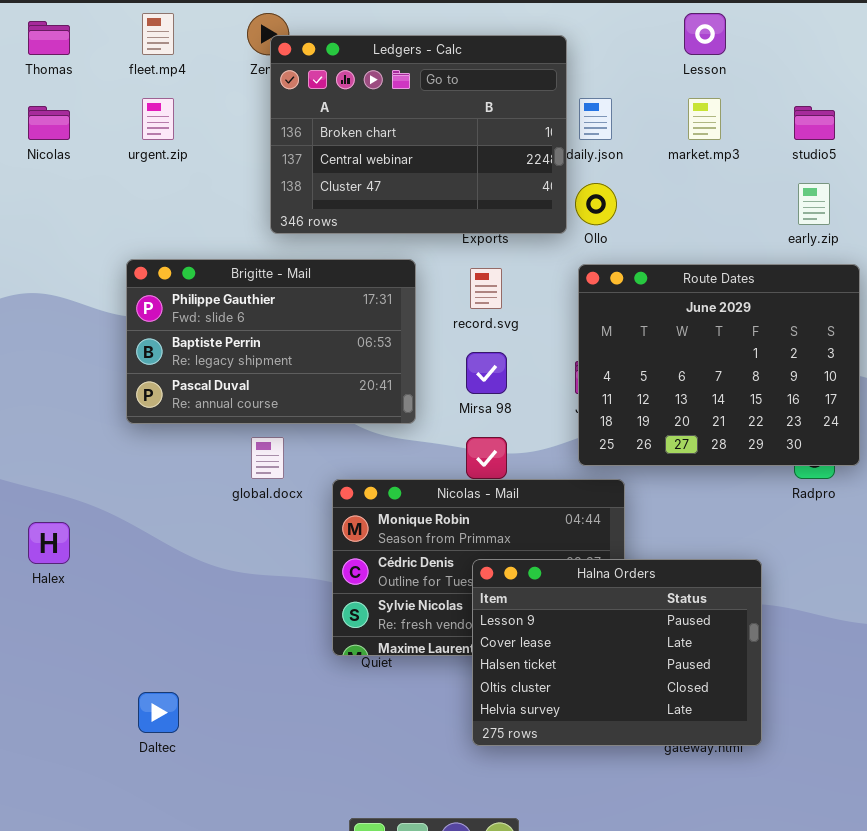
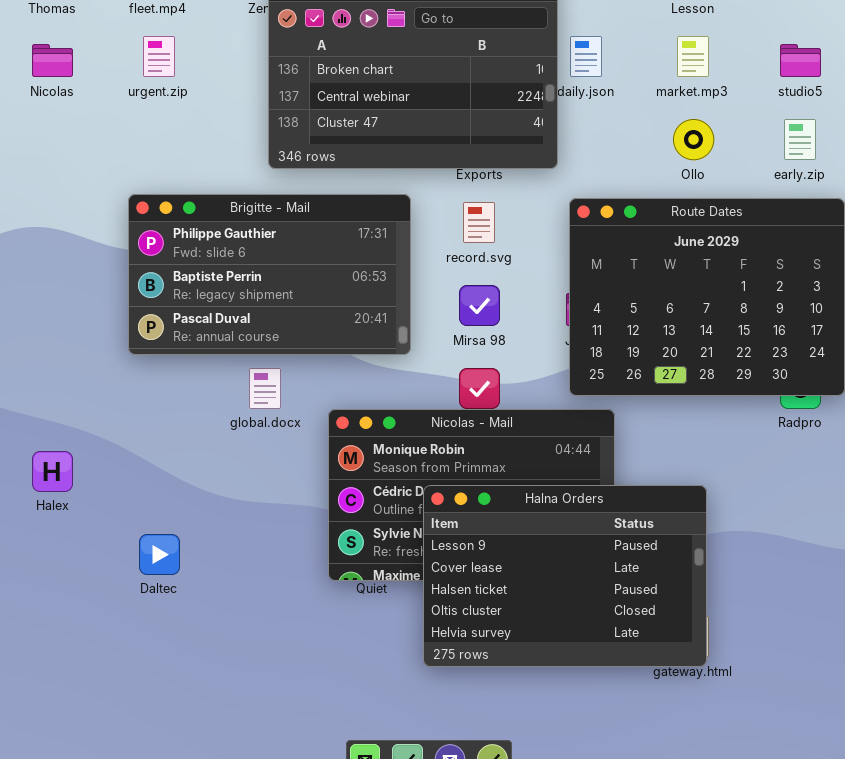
Ollo: [575,183,617,225] -> [673,119,714,160], moved
Halna Orders: [472,559,762,746] -> [423,485,707,667], moved
Daltec: [138,692,179,733] -> [139,534,180,575], moved

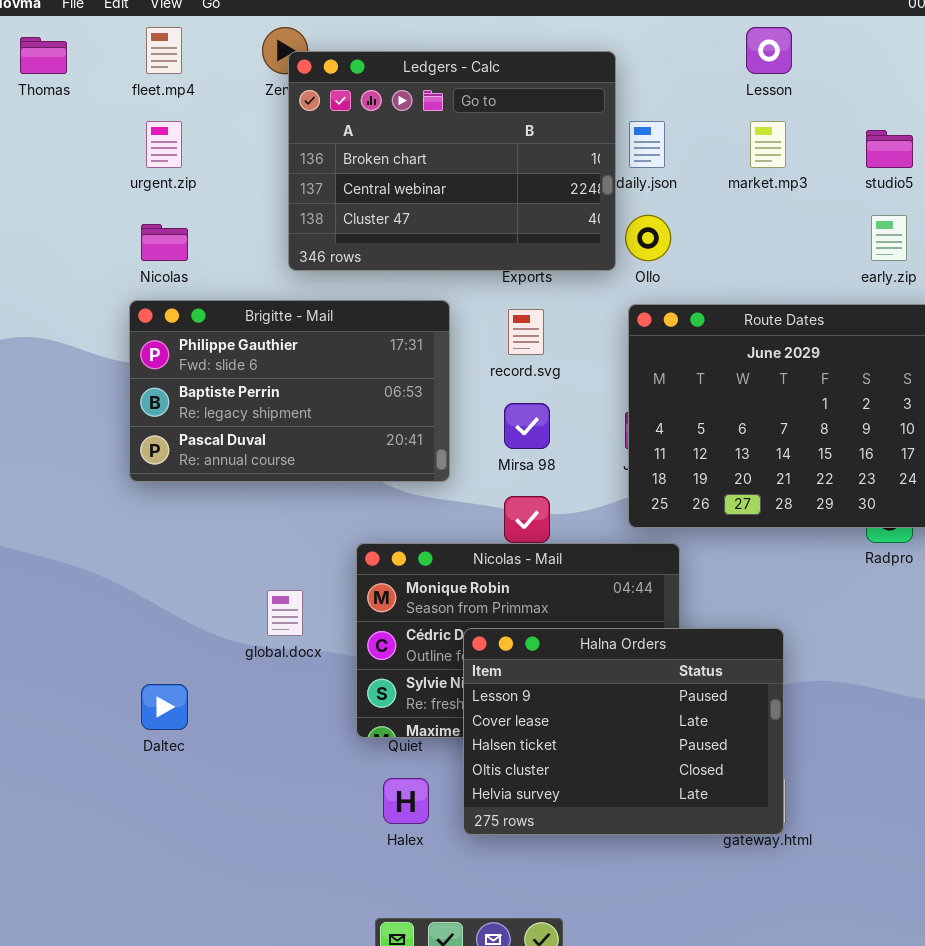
Nicolas: [32,44,73,77] -> [141,224,188,261], moved
Ollo: [673,119,714,160] -> [625,215,671,261], moved
global.docx: [249,368,281,409] -> [267,590,303,636], moved
Halex: [32,451,73,492] -> [383,778,429,824], moved

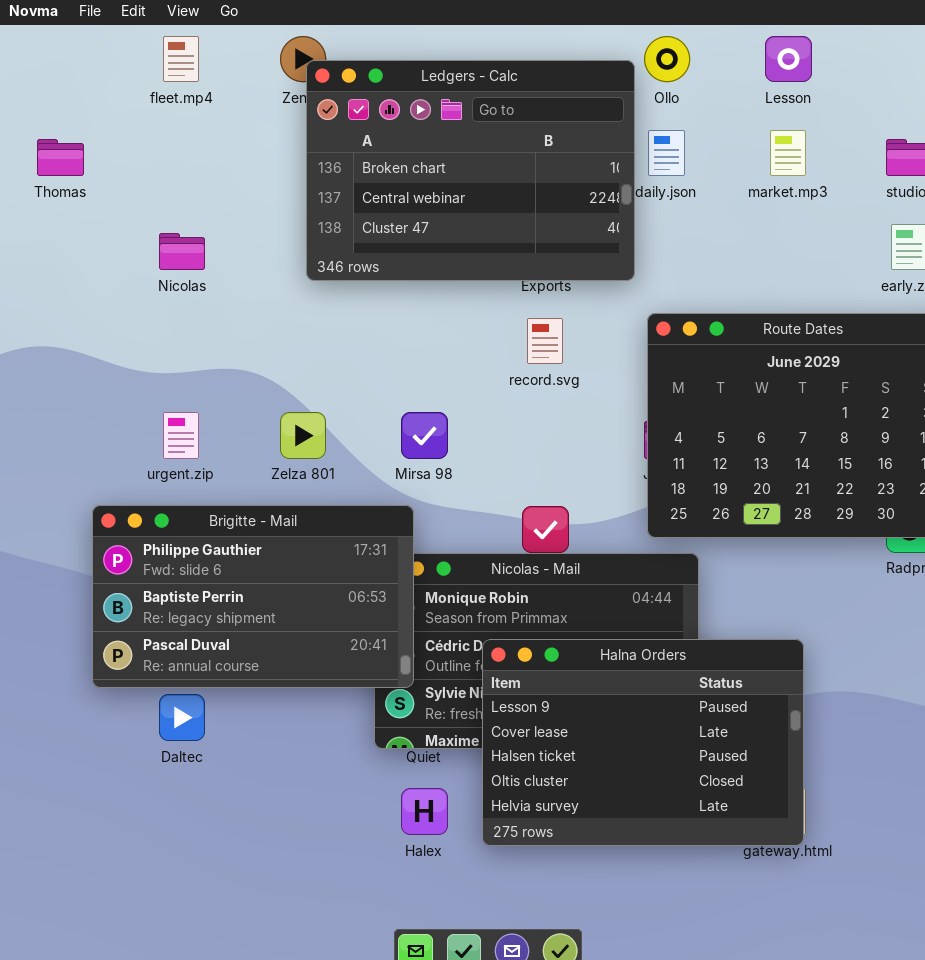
Thomas: [20,37,67,74] -> [37,139,84,176], moved
urgent.zip: [146,121,182,168] -> [163,412,199,459], moved
Ollo: [625,215,671,261] -> [644,36,690,82], moved
Brigitte - Mail: [129,300,450,482] -> [92,505,414,688], moved
Mirsa 98: [504,403,550,449] -> [401,412,448,459], moved

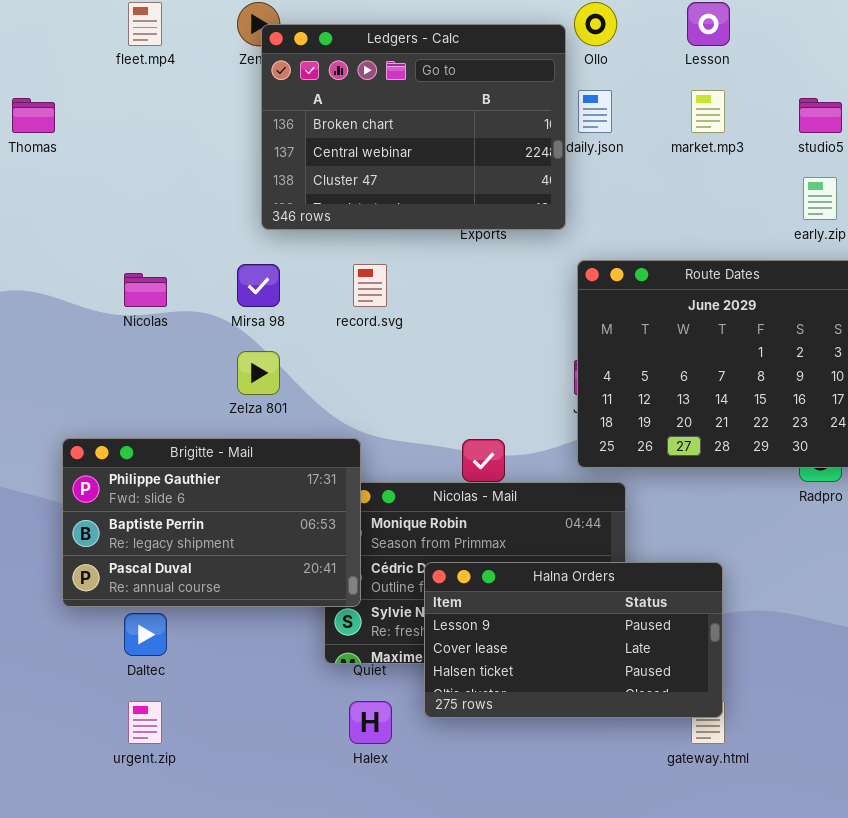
Nicolas: [159,233,205,270] -> [124,273,167,307], moved
record.svg: [527,318,563,364] -> [353,264,387,307], moved
urgent.zip: [163,412,199,459] -> [128,701,162,744], moved
Mirsa 98: [401,412,448,459] -> [237,264,280,307], moved
Halna Orders: [482,639,804,846] -> [424,562,723,718], resized

